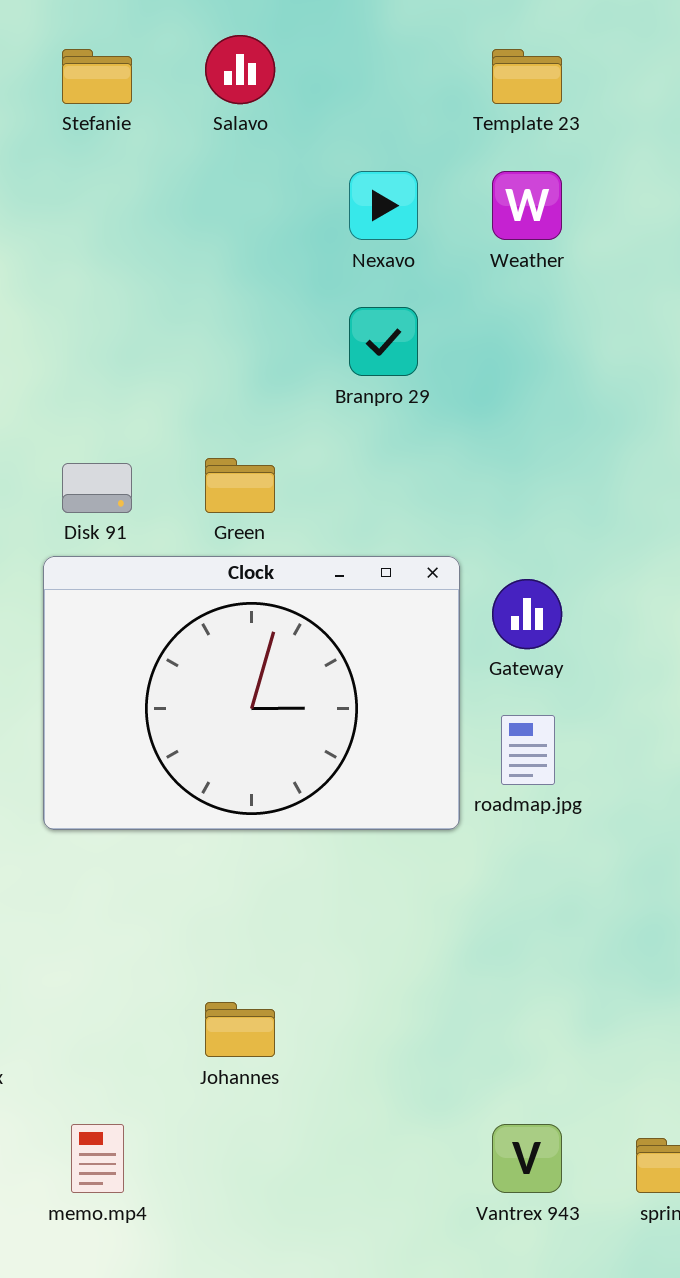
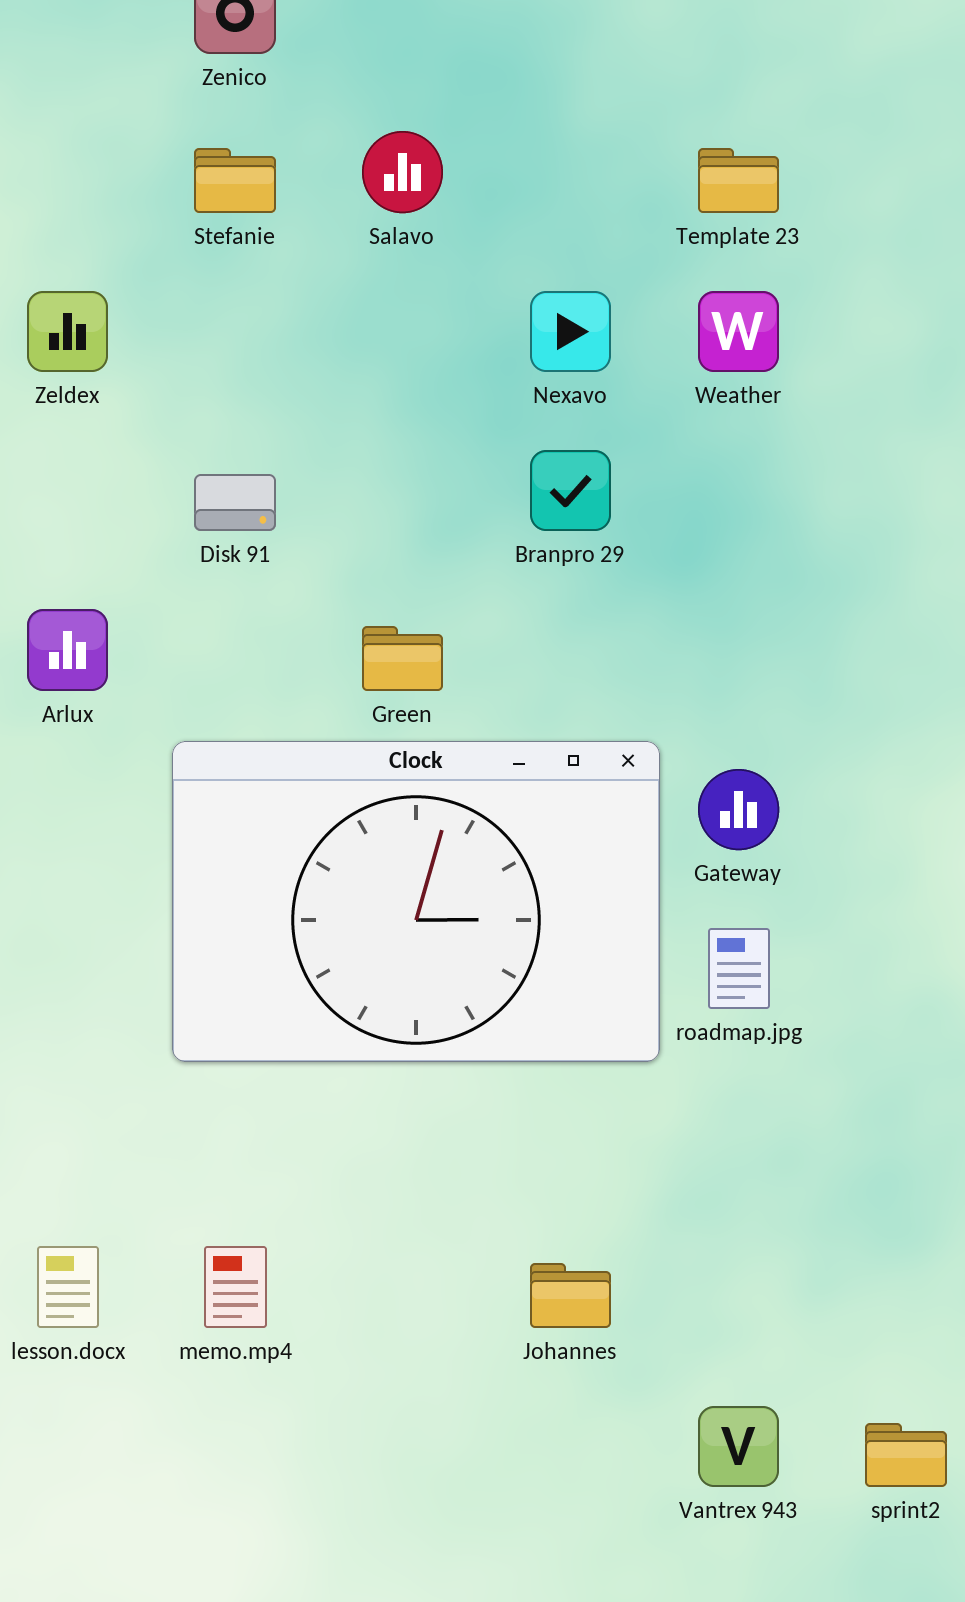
Disk 91: [62,463,132,513] -> [194,474,276,531], moved
Johannes: [205,1002,275,1057] -> [530,1263,611,1328], moved
memo.mp4: [71,1124,124,1193] -> [204,1246,267,1328], moved

